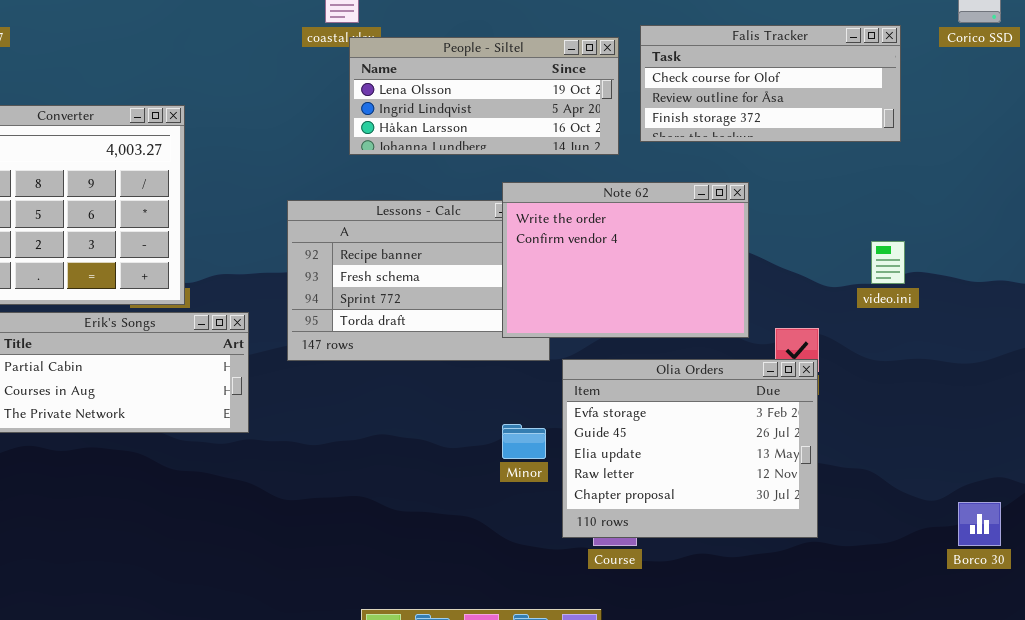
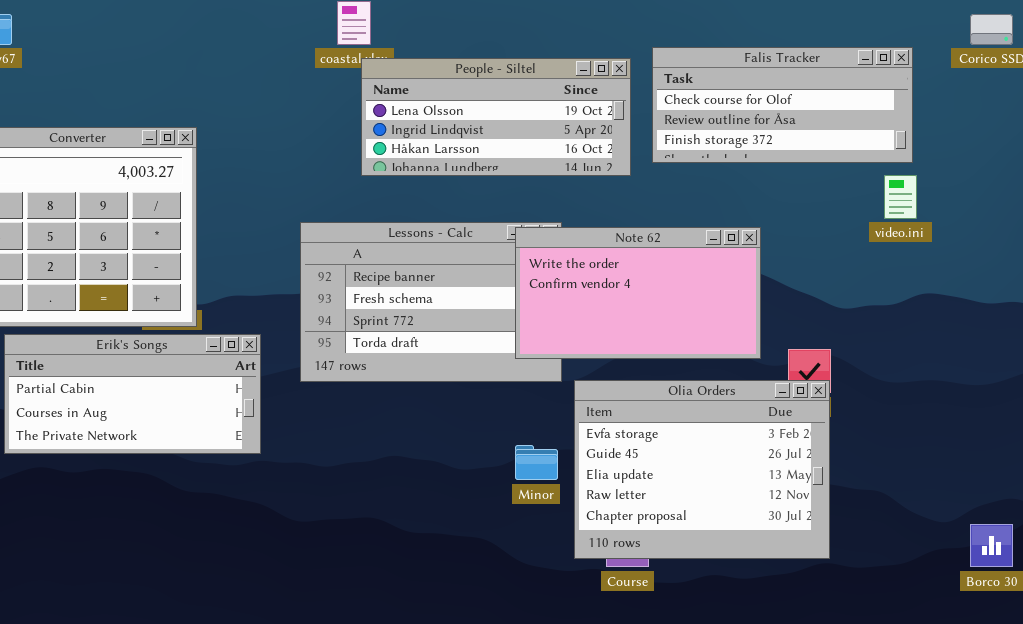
Note 62: [502,182,749,338] -> [515,227,761,359], resized
video.ini: [871,241,905,284] -> [884,175,917,219], moved

